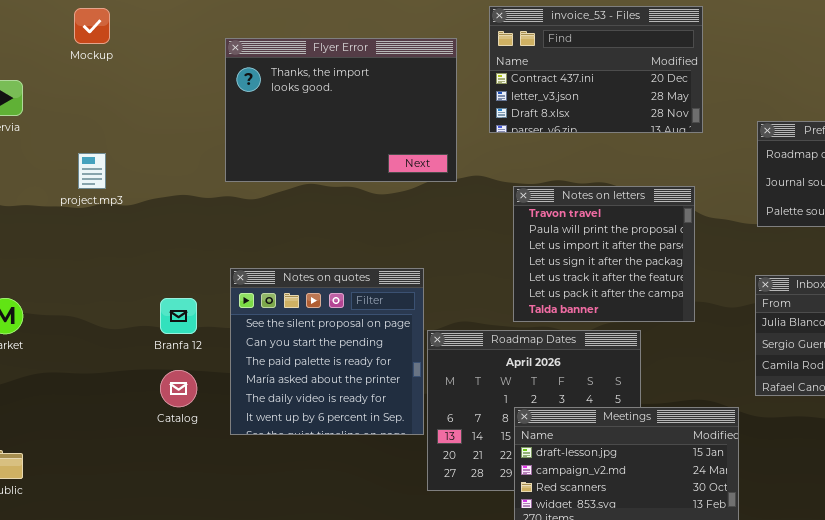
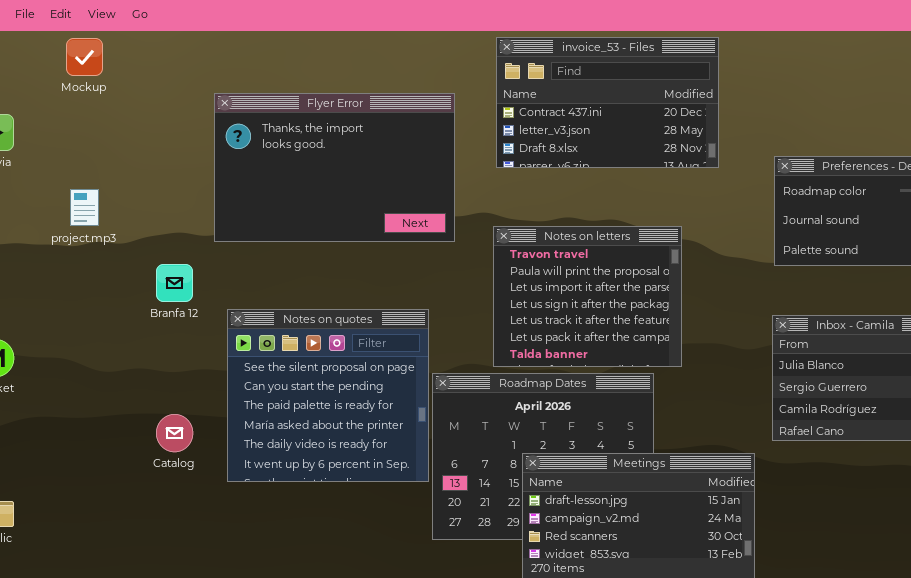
Flyer Error: [225,38,457,182] -> [214,93,455,242], moved
Notes on letters: [513,186,695,322] -> [493,226,682,367], moved
Branfa 12: [160,298,197,334] -> [156,264,193,302], moved

